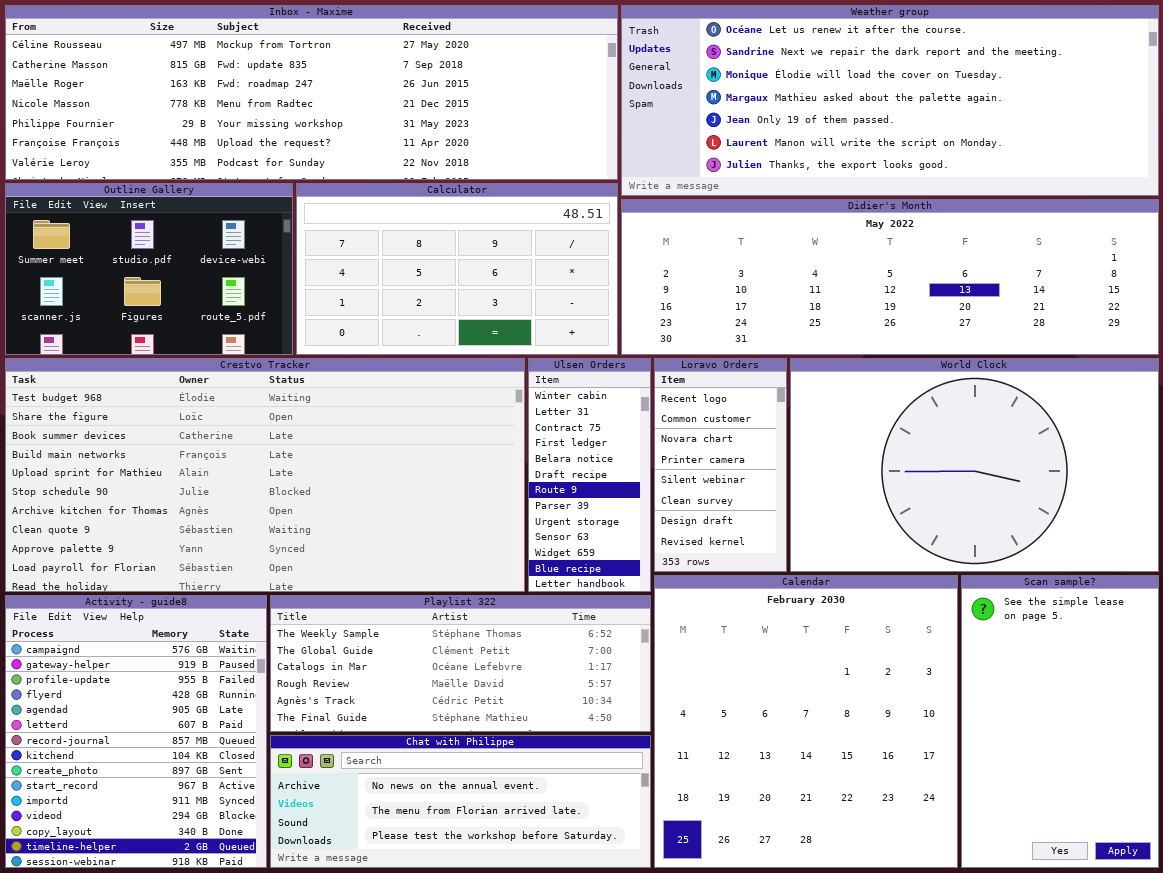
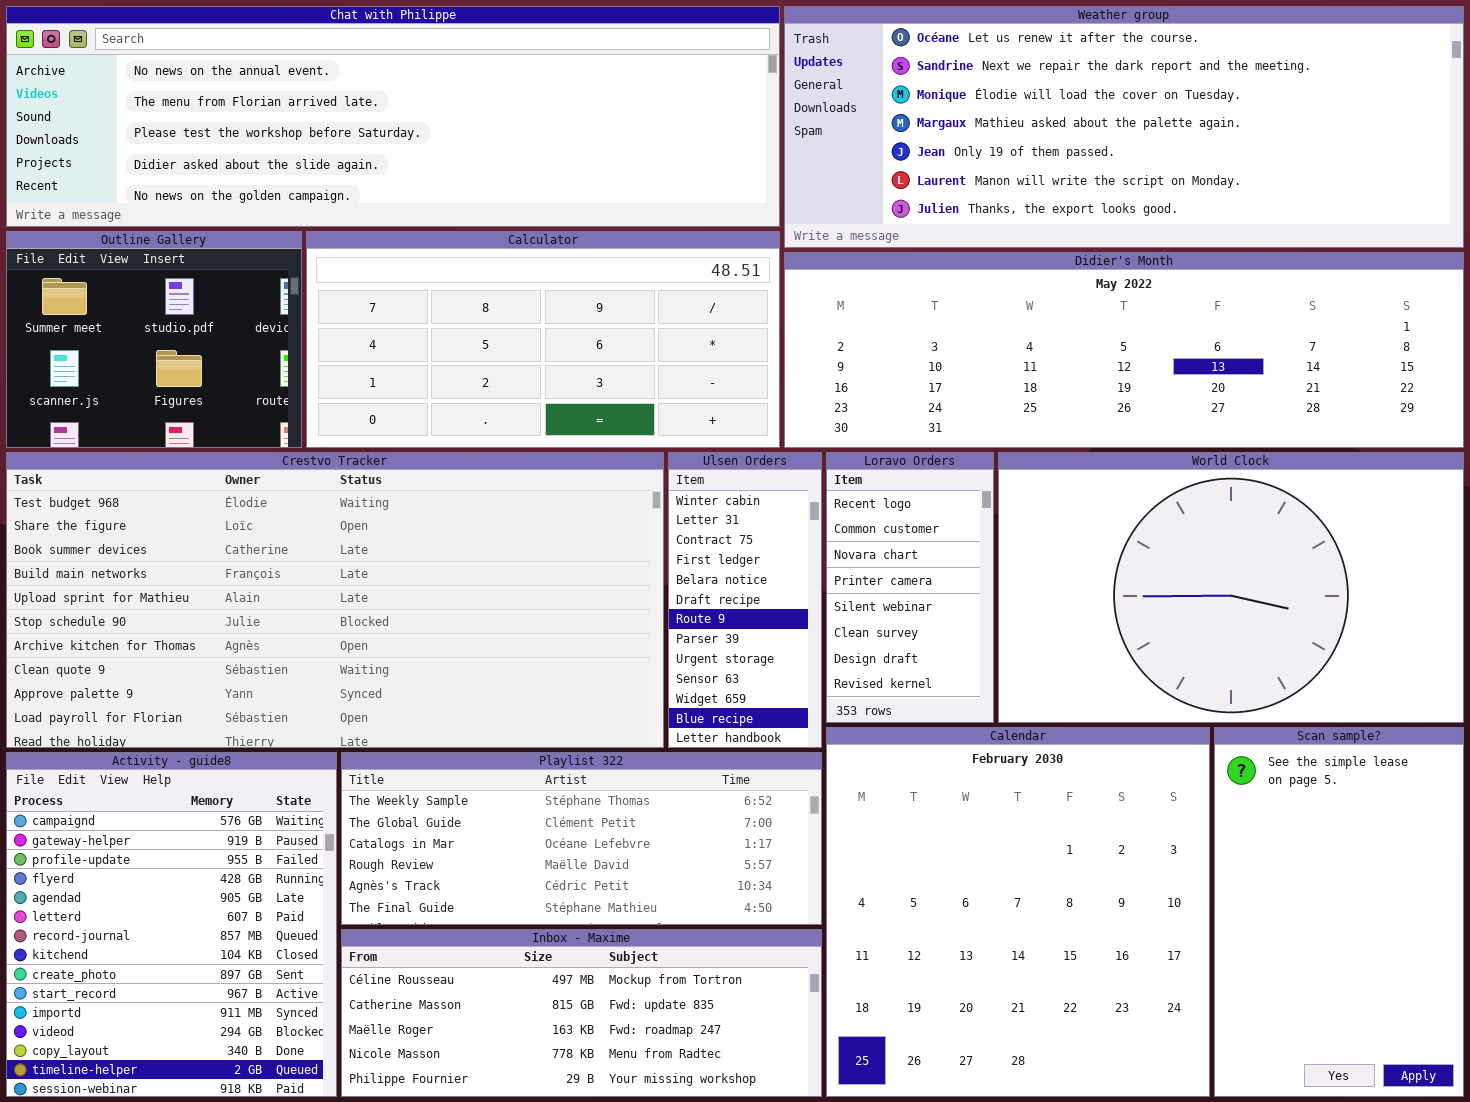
Inbox - Maxime: [5,5,618,180] -> [341,929,822,1097], moved, resized
Outline Gallery: [5,183,293,355] -> [6,231,302,448], resized
Calculator: [296,183,618,355] -> [306,231,780,448], resized
Chat with Philippe: [270,735,651,868] -> [6,6,780,227], moved, resized

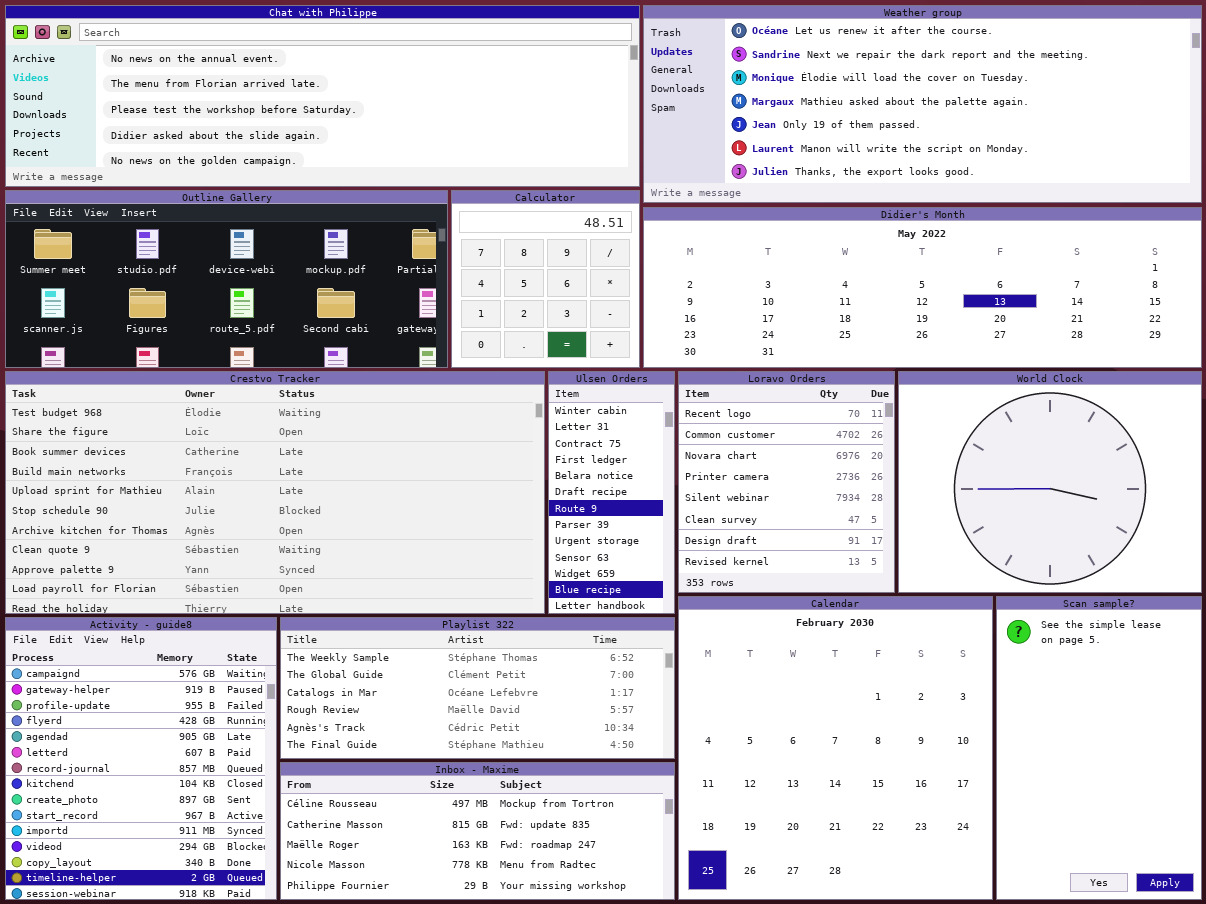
Outline Gallery: [6,231,302,448] -> [5,190,448,368], resized
Calculator: [306,231,780,448] -> [451,190,640,368], resized
Loravo Orders: [826,452,994,723] -> [678,371,895,593], resized
World Clock: [998,452,1464,723] -> [898,371,1202,593], resized

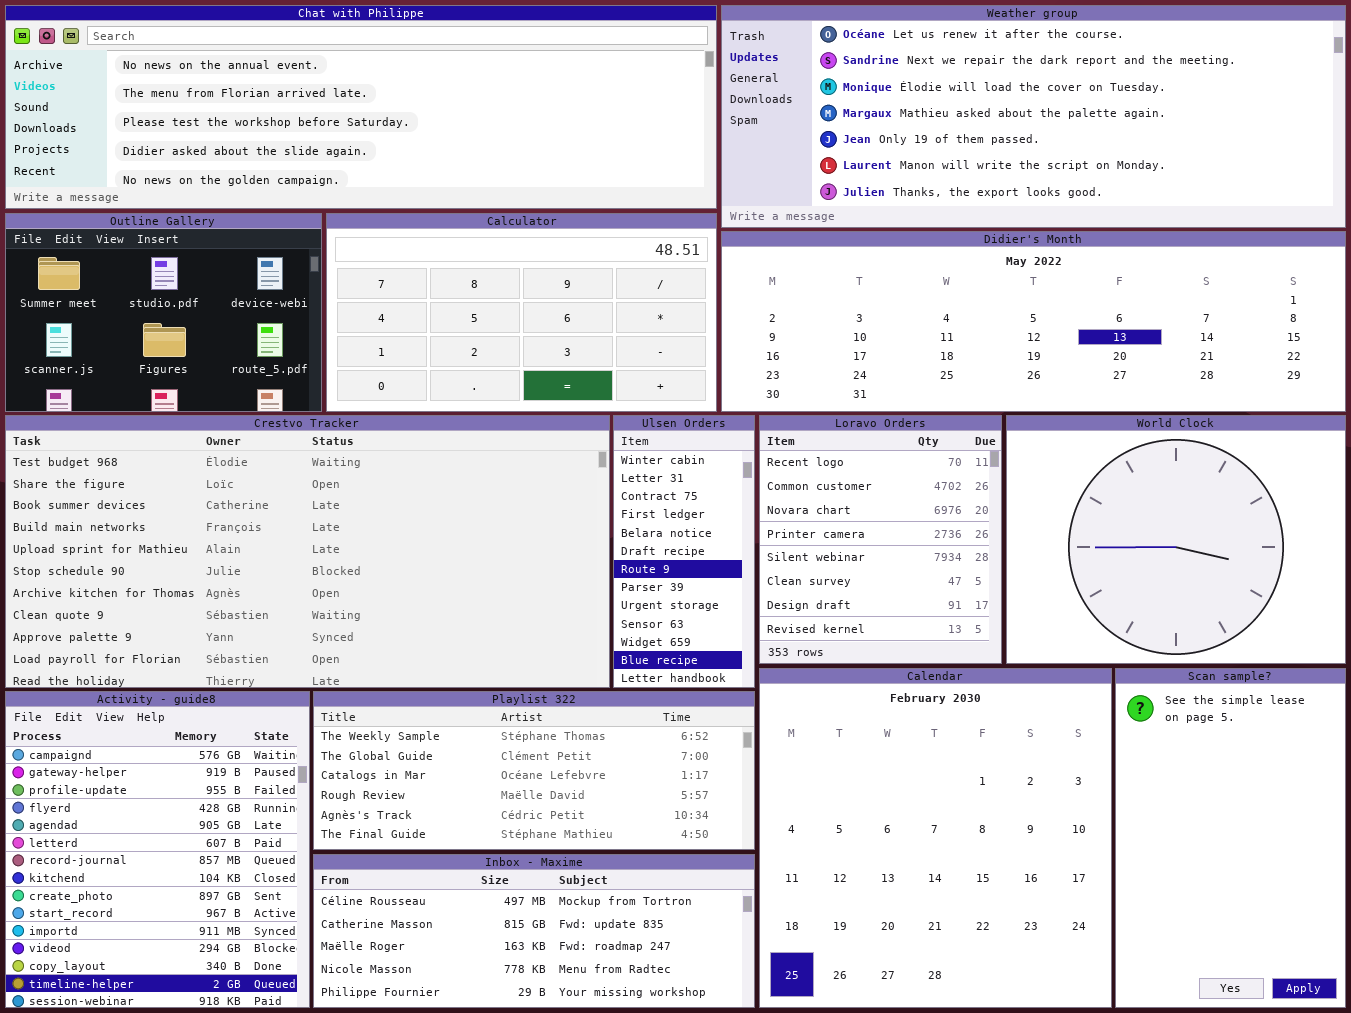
Outline Gallery: [5,190,448,368] -> [5,213,322,412], resized
Calculator: [451,190,640,368] -> [326,213,717,412], resized

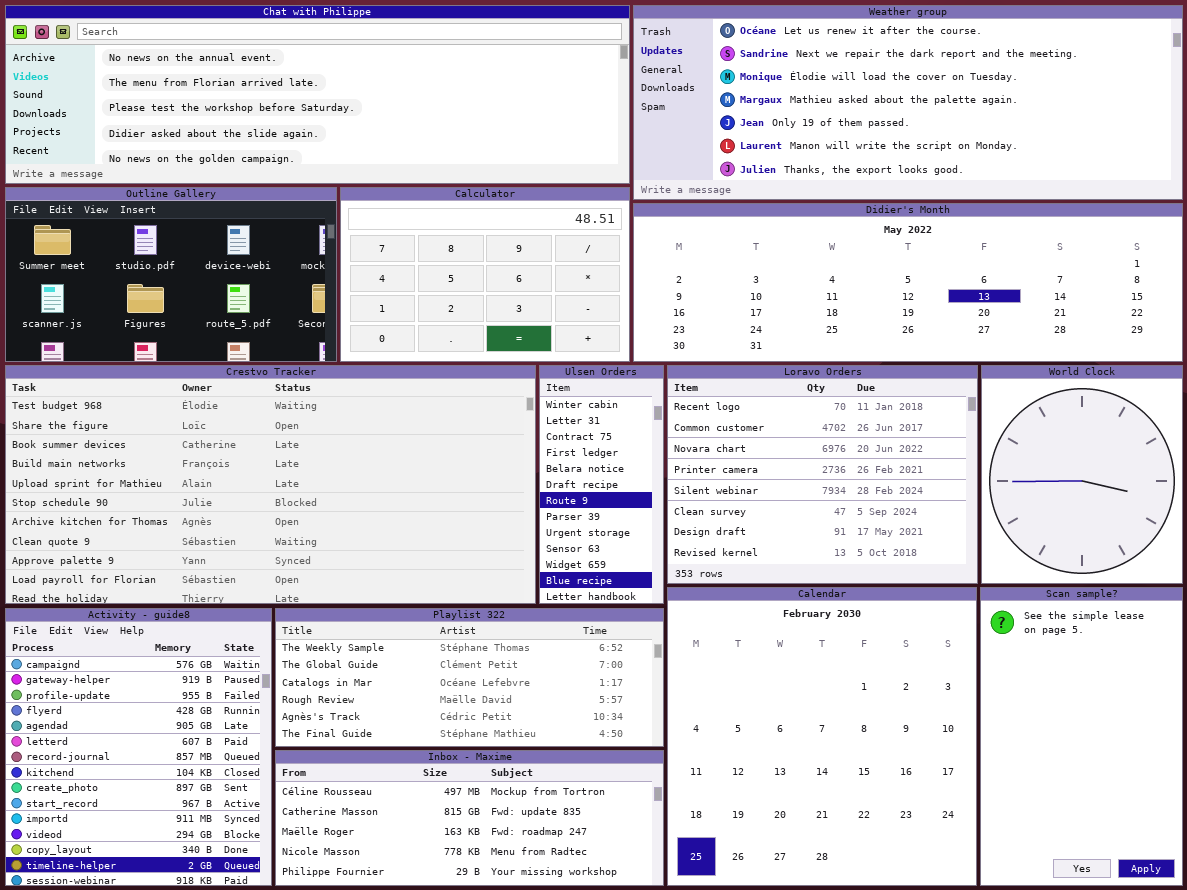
Outline Gallery: [5,213,322,412] -> [5,187,337,362], resized
Calculator: [326,213,717,412] -> [340,187,630,362], resized
Loravo Orders: [759,415,1002,664] -> [667,365,978,584], resized
World Clock: [1006,415,1346,664] -> [981,365,1183,584], resized

